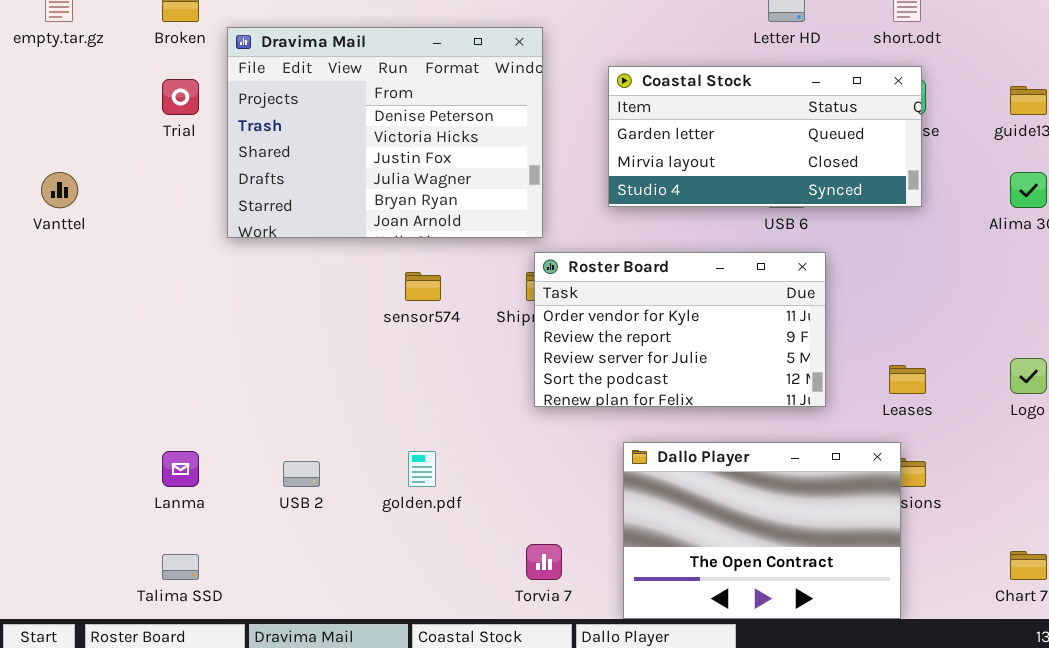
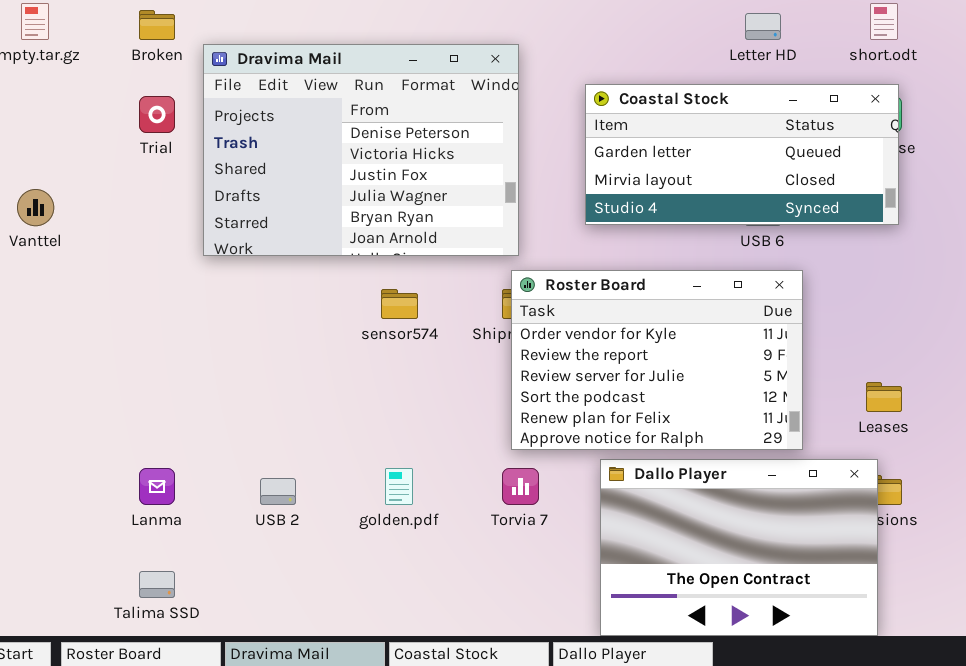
Roster Board: [534,252,826,407] -> [511,270,803,450], resized
Torvia 7: [526,544,562,580] -> [502,468,539,505], moved

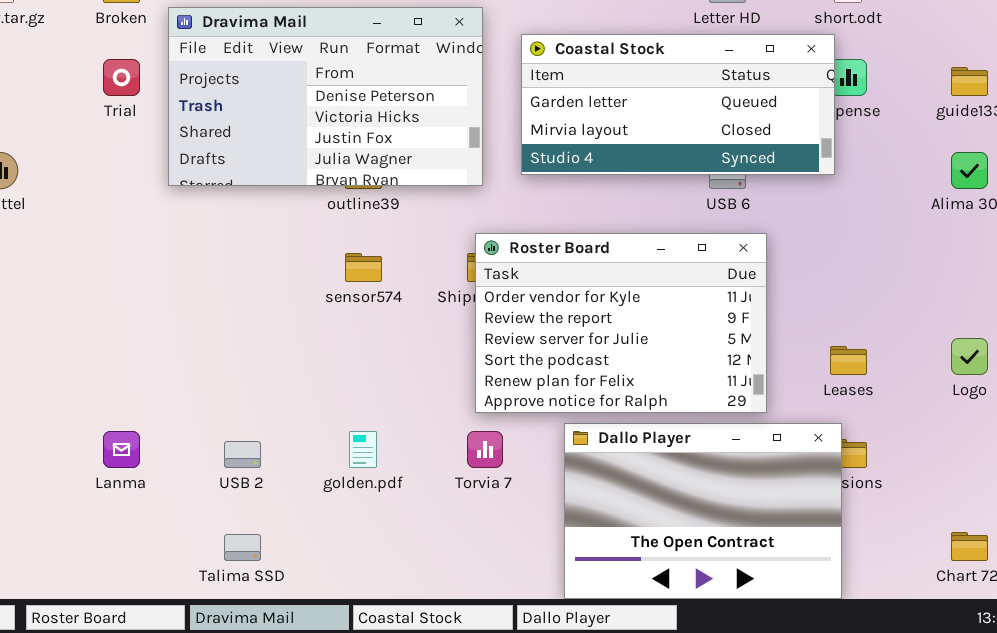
Dravima Mail: [203,44,519,256] -> [168,7,483,186], resized
Coastal Stock: [585,84,899,225] -> [521,34,835,175], moved
Talima SSD: [139,571,175,598] -> [224,534,261,561], moved

